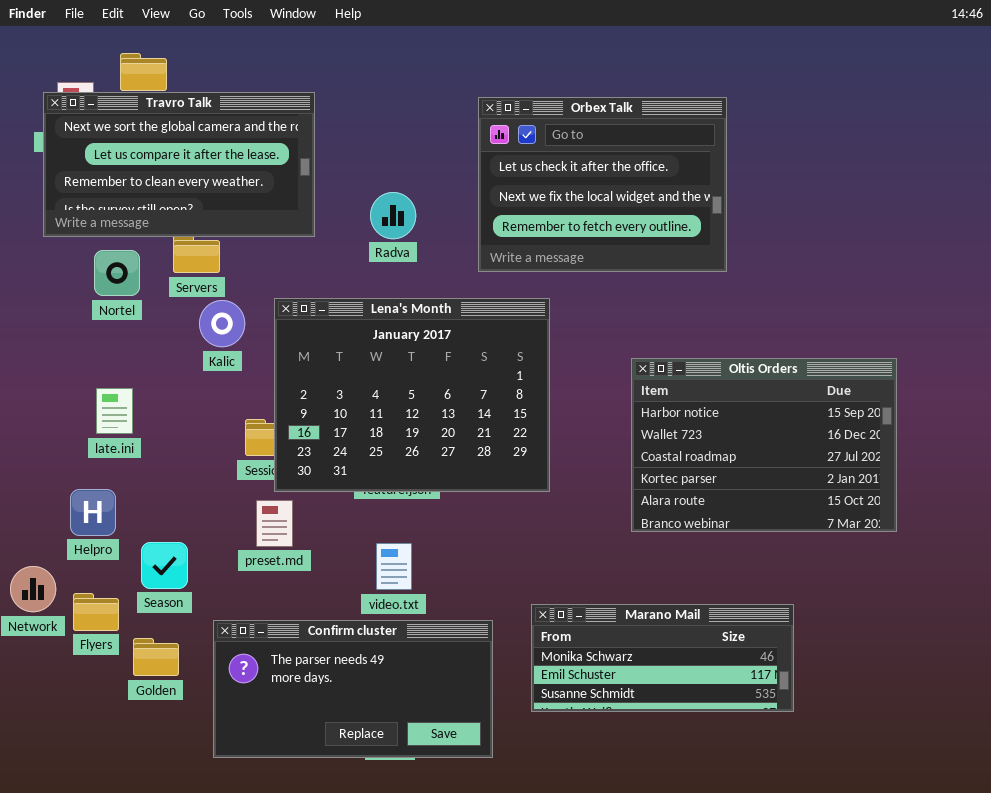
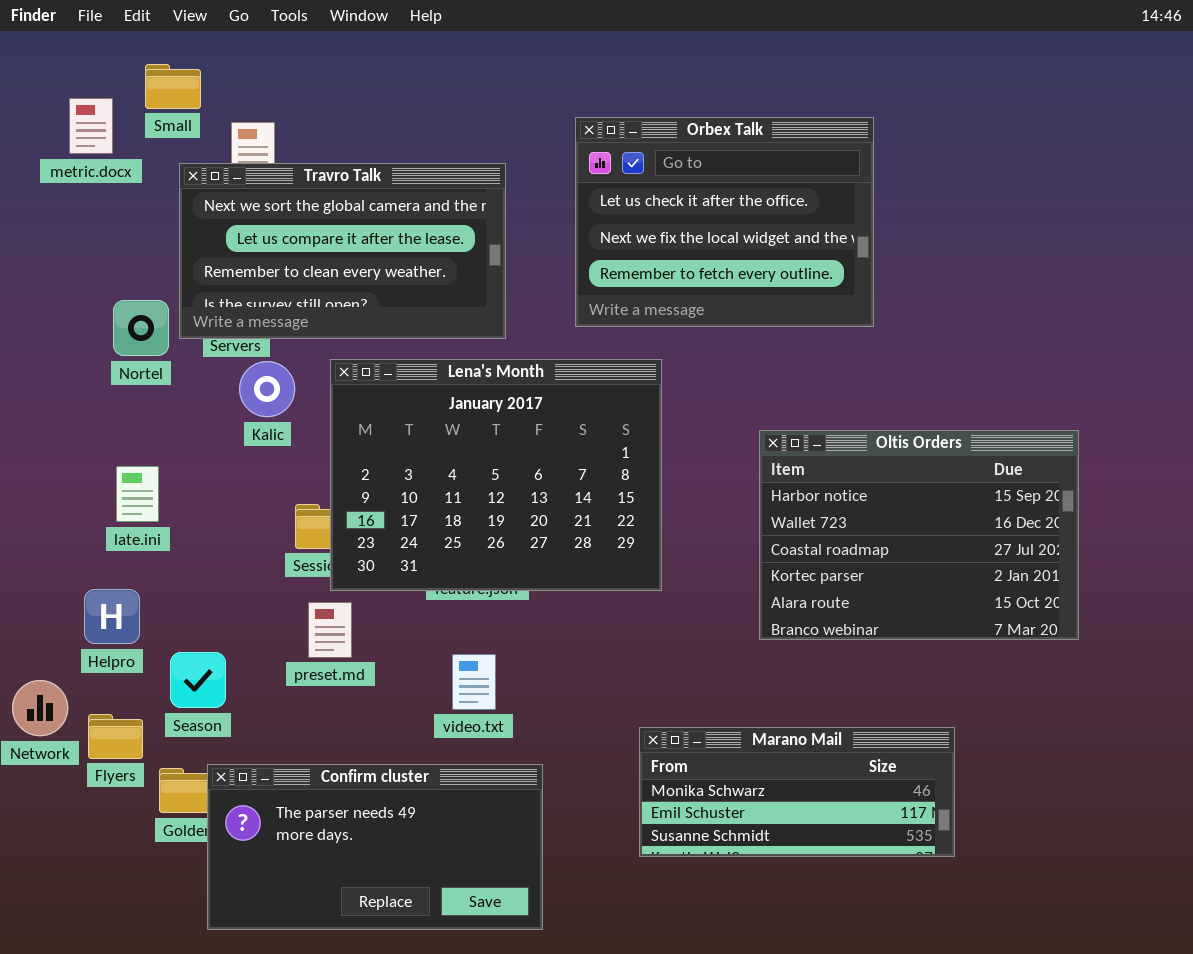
Travro Talk: [43,92,315,237] -> [179,163,506,339], moved
Confirm cluster: [213,620,493,758] -> [207,764,543,930], moved

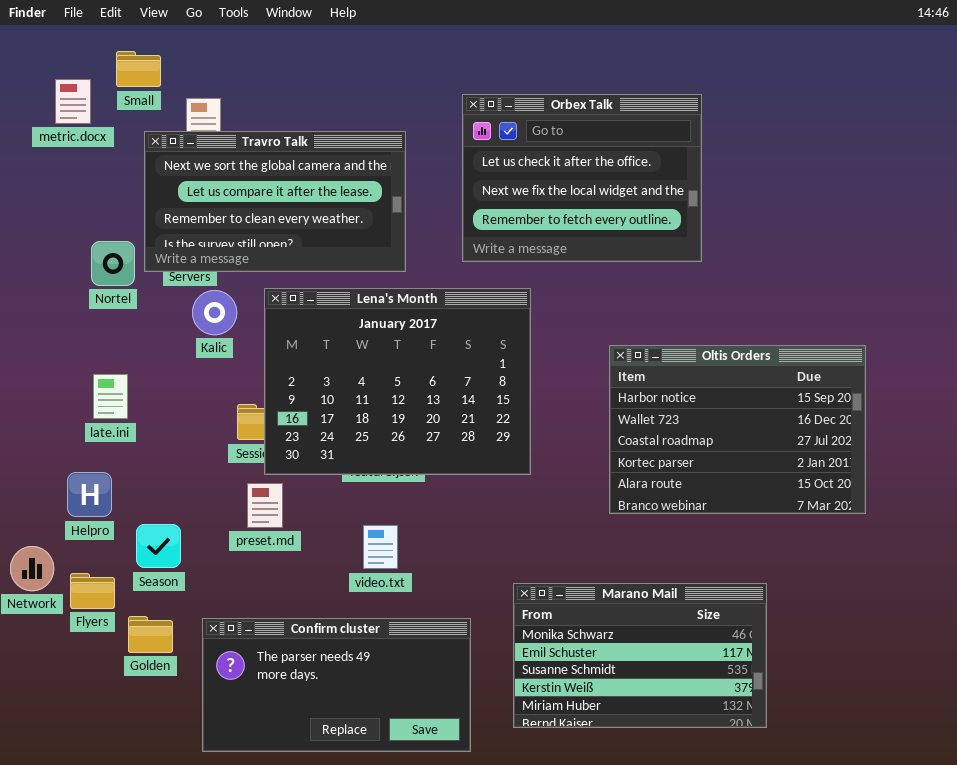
Marano Mail: [639,727,955,857] -> [513,583,767,728], resized
Confirm cluster: [207,764,543,930] -> [202,618,471,752], moved

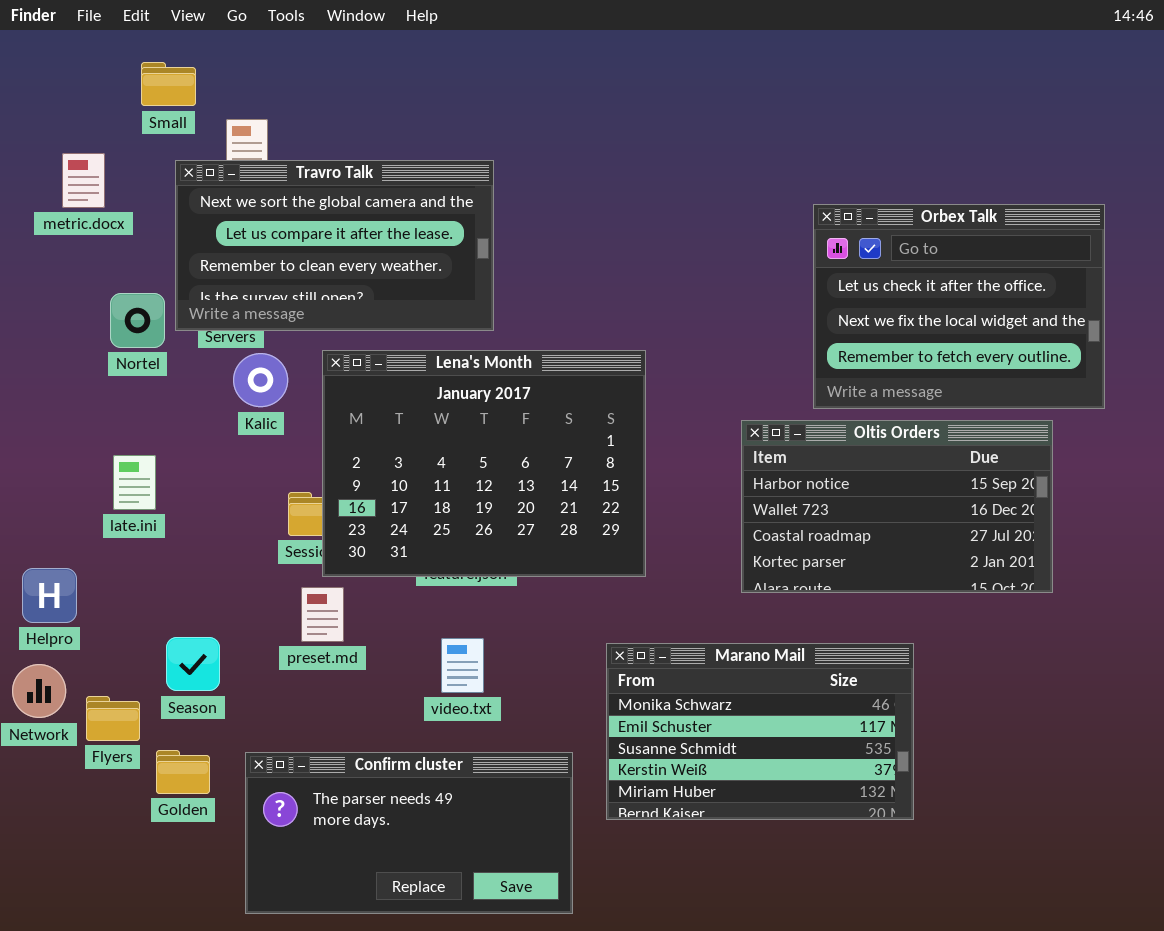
metric.docx: [55,79,91,124] -> [62,153,105,208], moved
Orbex Talk: [462,94,702,262] -> [813,204,1105,409], moved
Oltis Orders: [609,345,866,514] -> [741,420,1053,593], resized
Helpro: [67,472,112,517] -> [22,568,77,623], moved
Marano Mail: [513,583,767,728] -> [606,643,914,820], moved

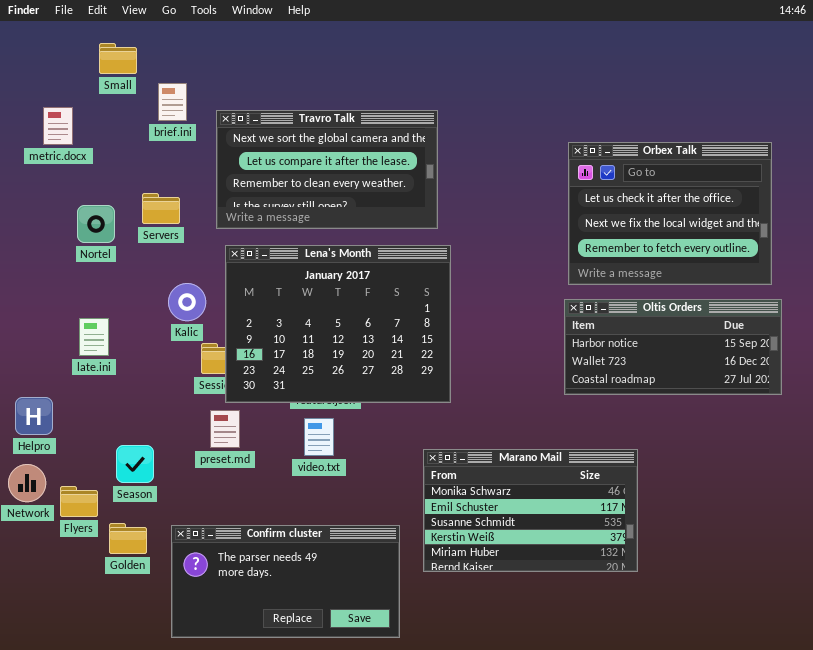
Travro Talk: [175,160,494,331] -> [216,110,438,229], moved
Kalic: [233,353,288,407] -> [168,283,206,321], moved
Oltis Orders: [741,420,1053,593] -> [564,299,782,395], moved, resized
video.txt: [441,638,484,693] -> [304,418,334,456], moved

